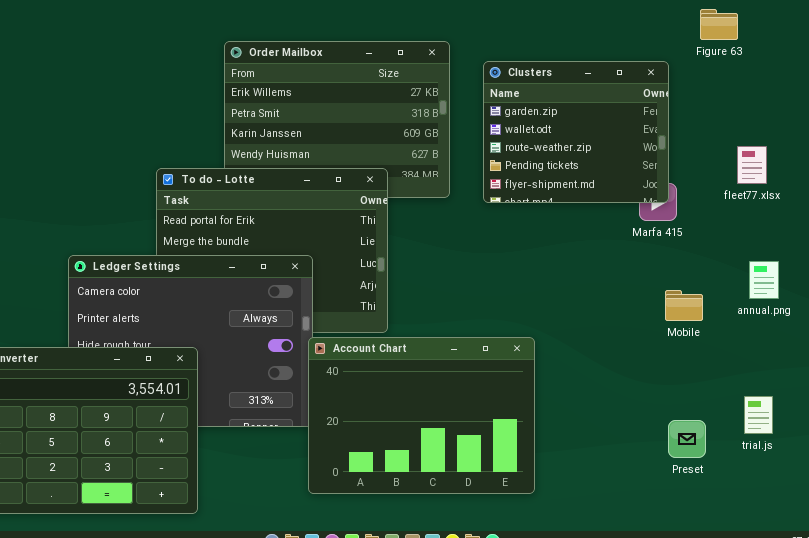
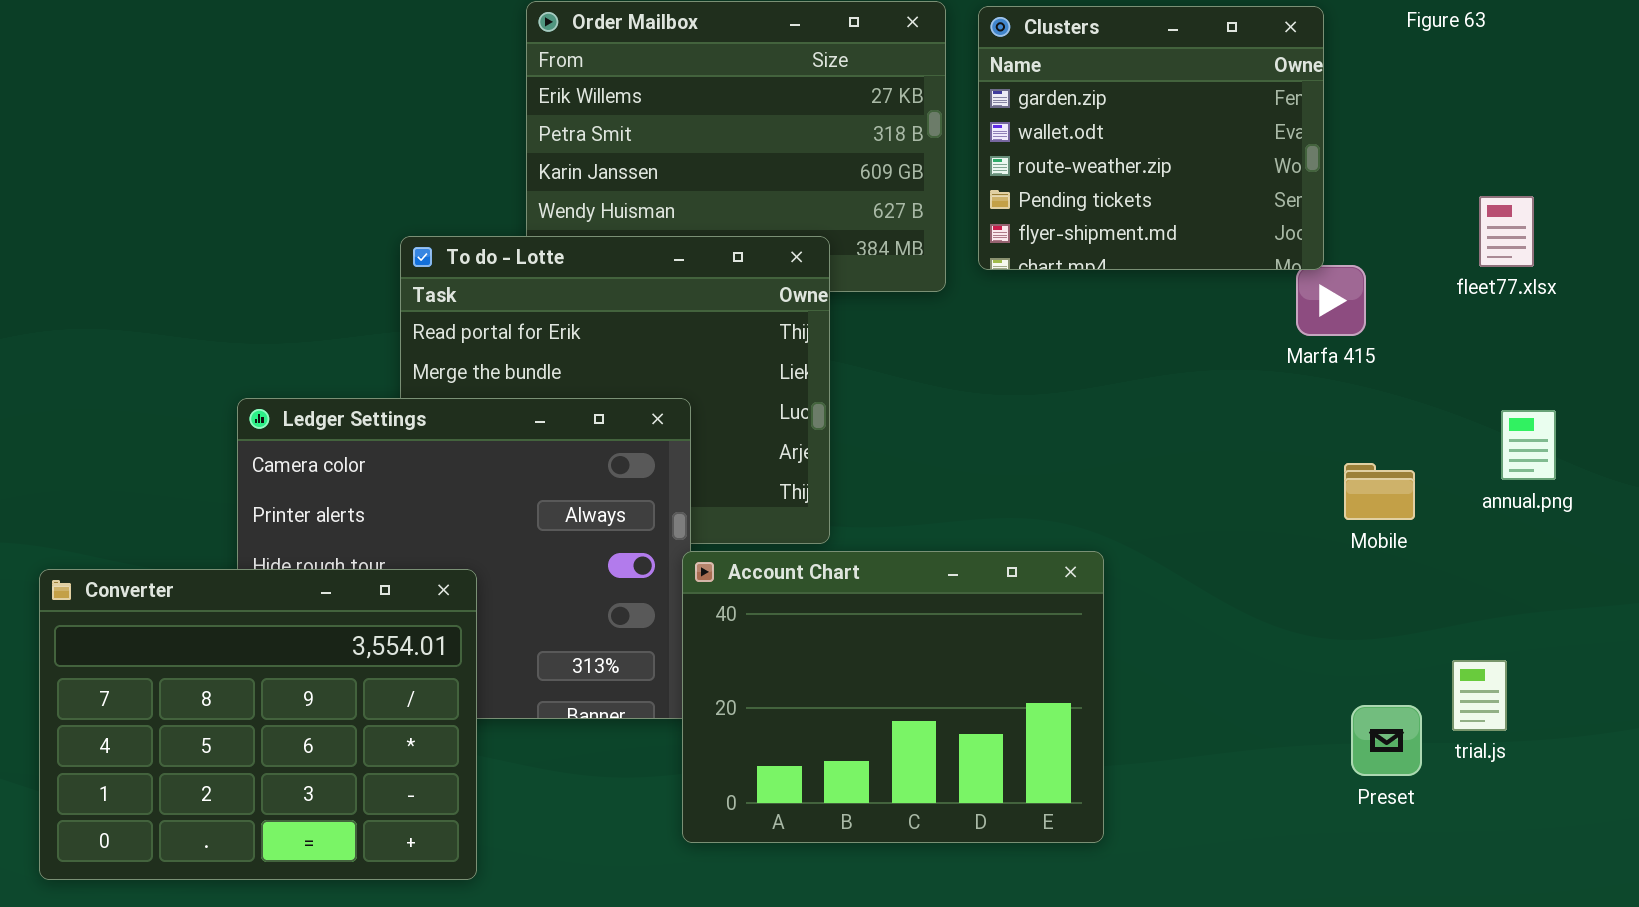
Clusters: [483,61,669,203] -> [978,6,1324,270], moved
trial.js: [744,396,773,434] -> [1452,660,1507,731], moved

